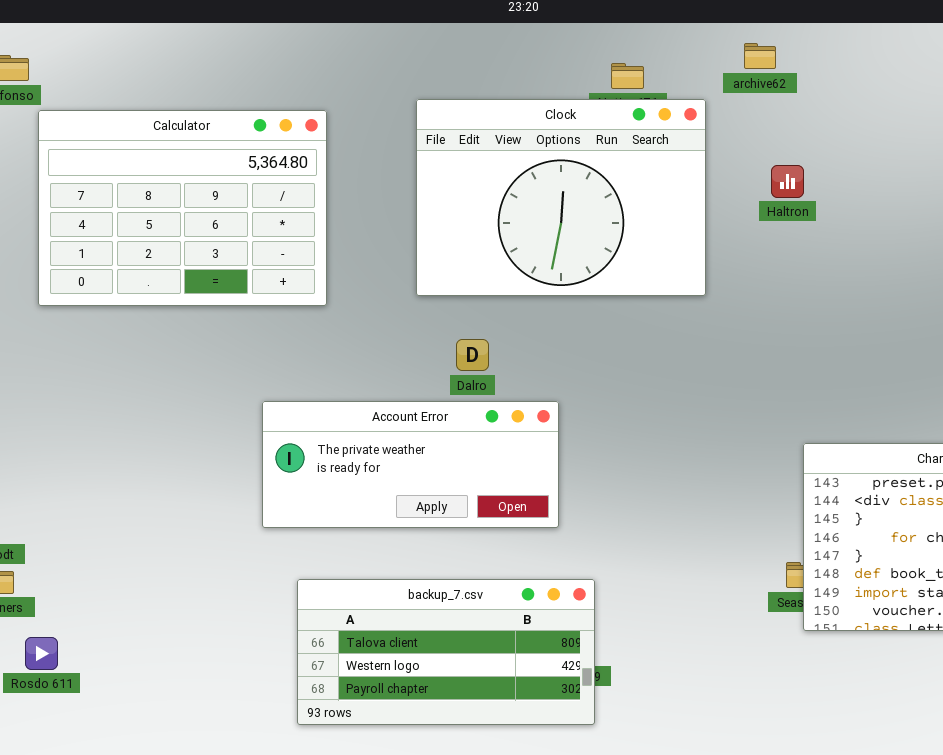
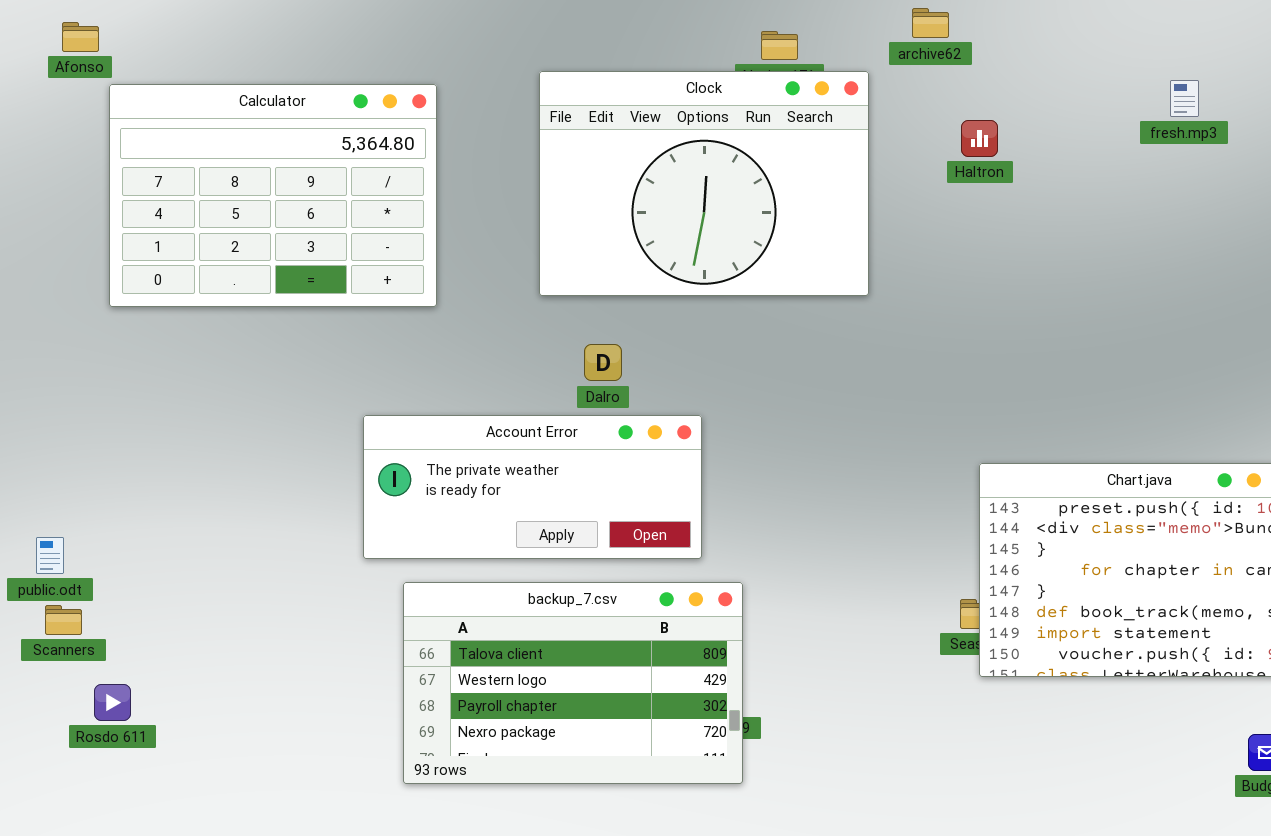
Haltron: [771,165,804,198] -> [961,120,998,157], moved
backup_7.csv: [297,579,595,725] -> [403,582,743,784], resized

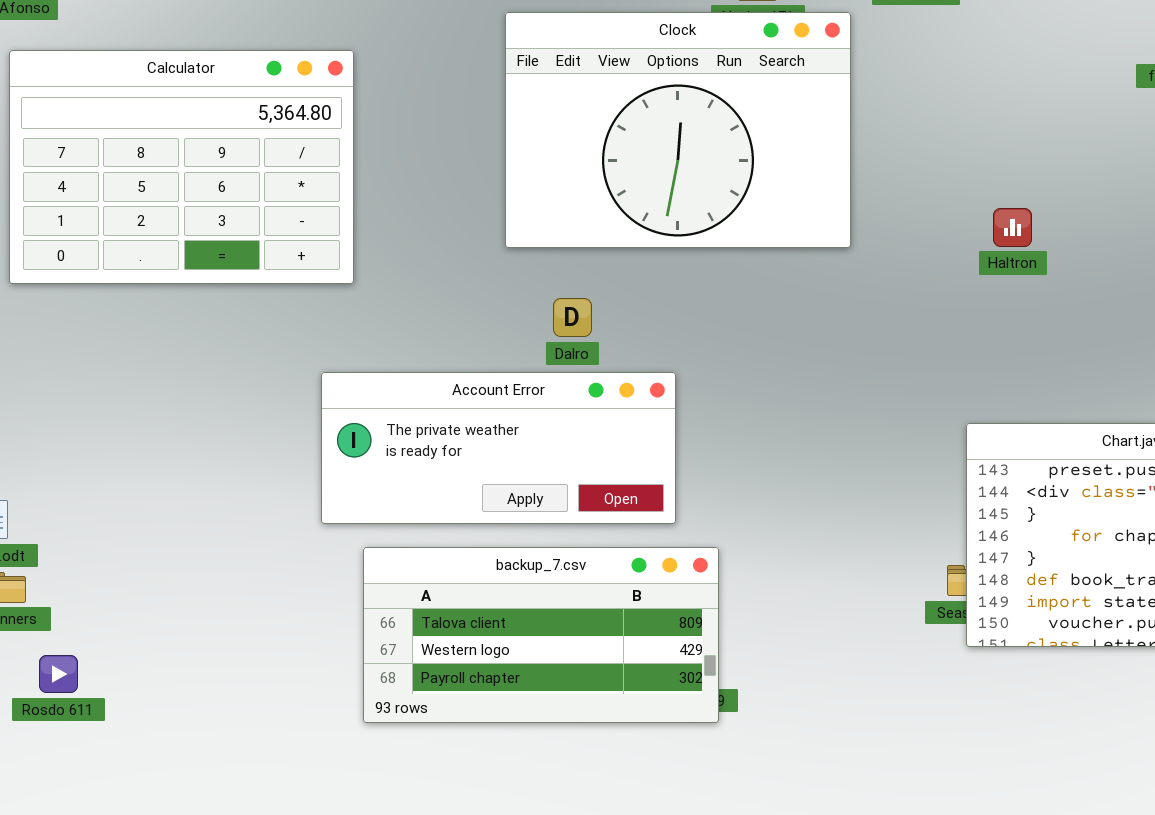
Calculator: [109,84,437,307] -> [9,50,354,284], moved
Haltron: [961,120,998,157] -> [993,208,1032,247], moved
backup_7.csv: [403,582,743,784] -> [363,547,719,723], resized

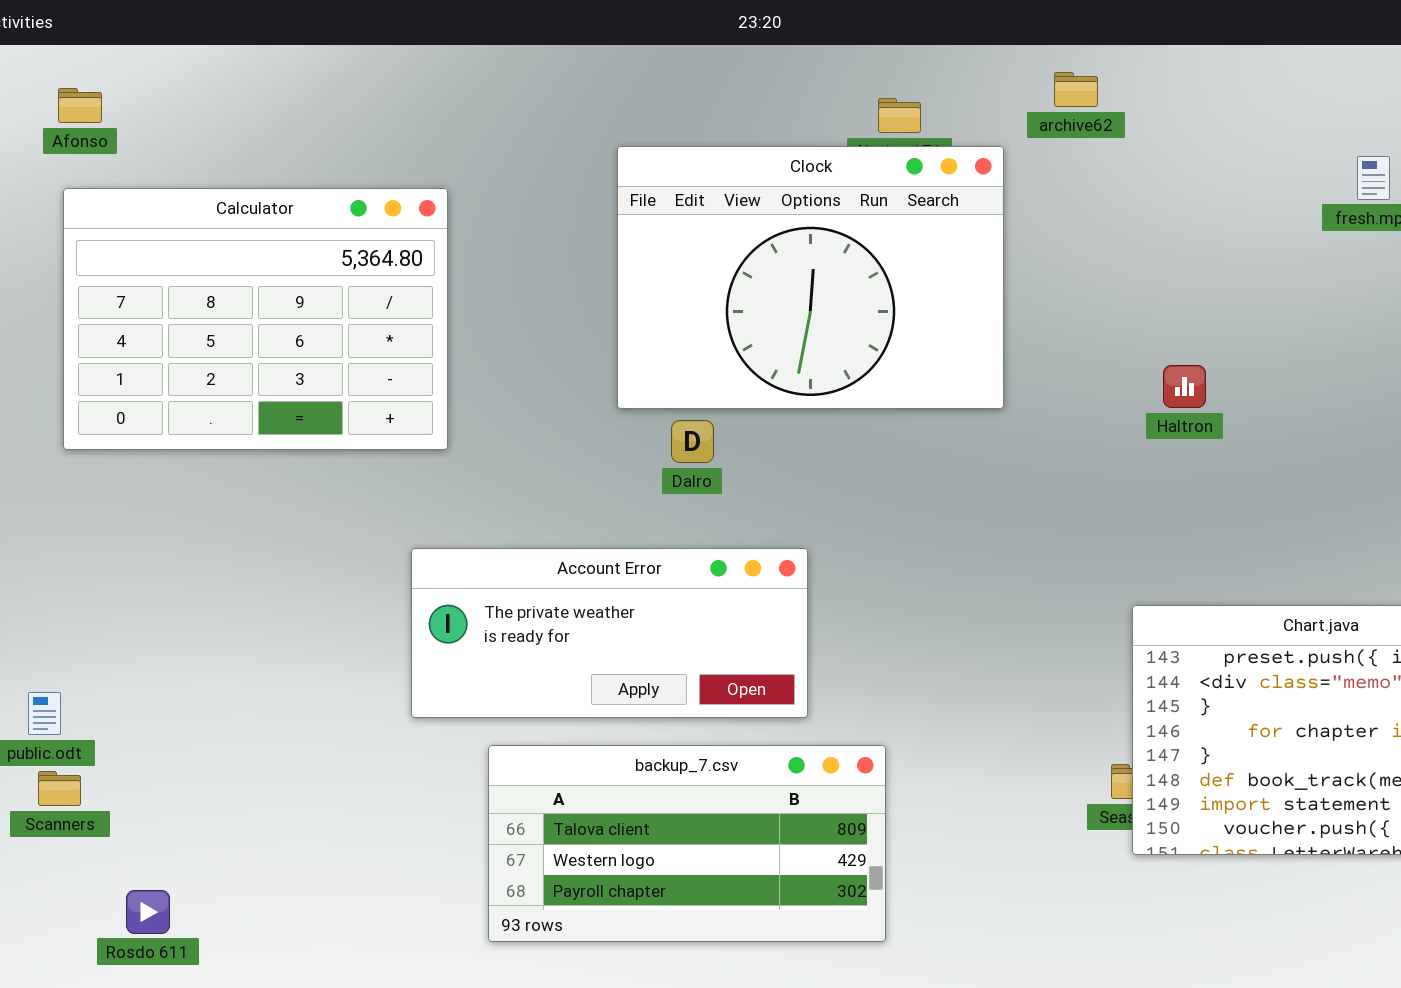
Dalro: [553,298,592,337] -> [671,420,714,463], moved
backup_7.csv: [363,547,719,723] -> [488,745,886,942], moved
Rosdo 611: [39,655,78,693] -> [126,890,170,934], moved

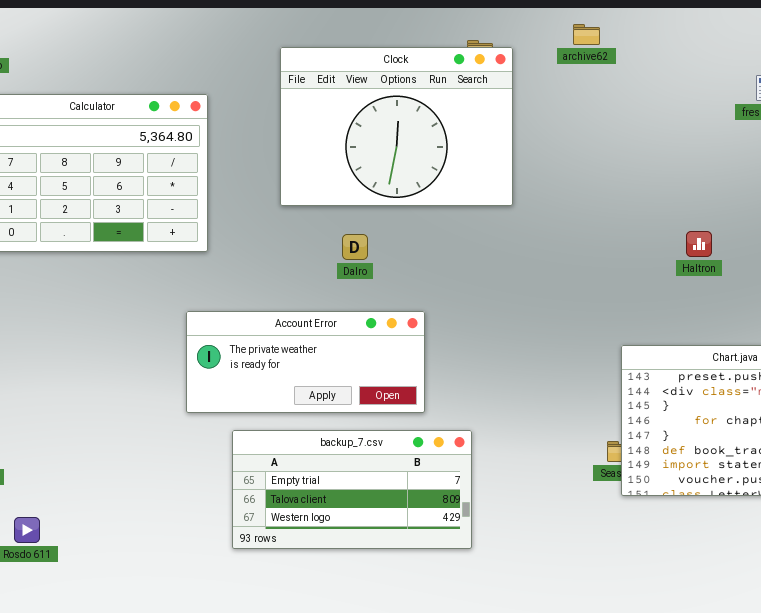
Clock: [617,146,1004,409] -> [280,47,513,206], moved
Haltron: [1163,365,1206,408] -> [686,231,712,257], moved
backup_7.csv: [488,745,886,942] -> [232,430,472,549], scrolled up 1 row

